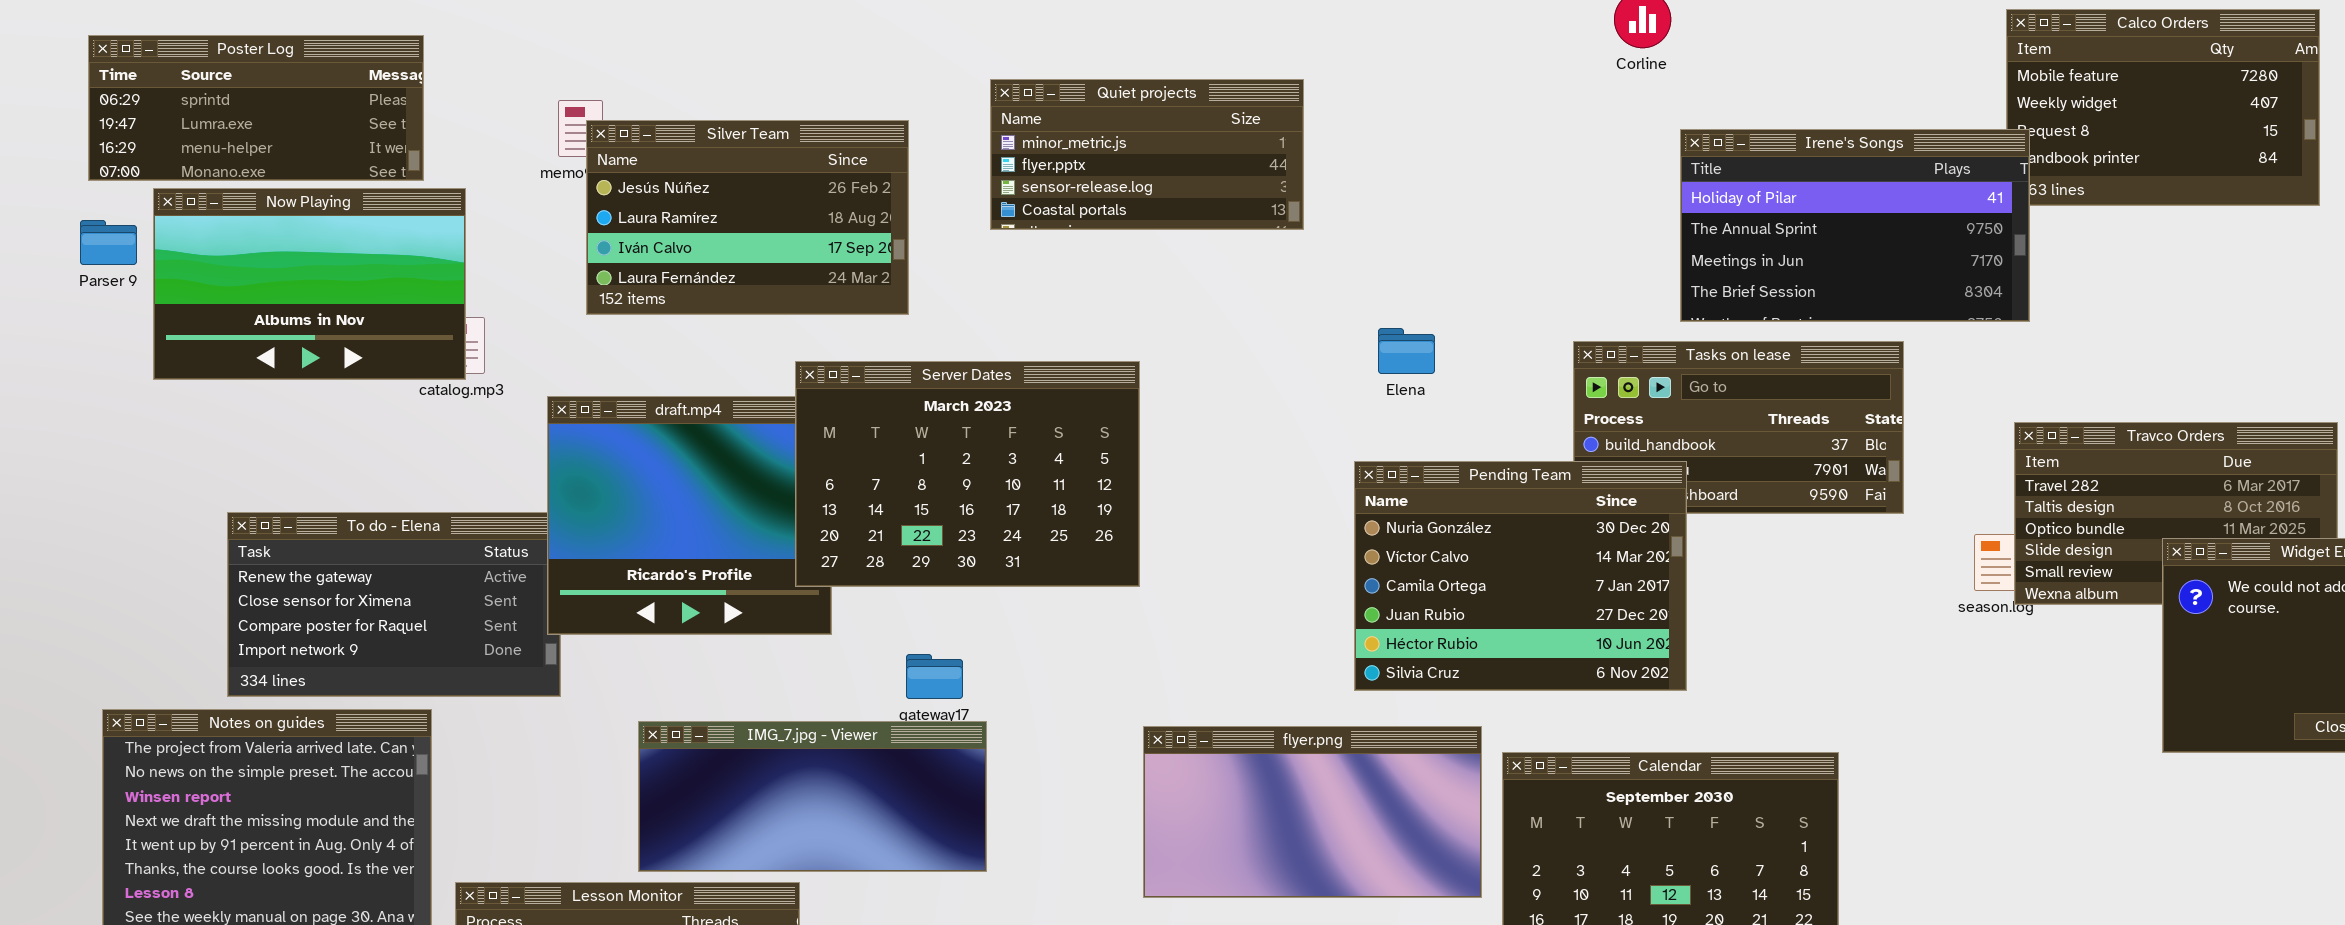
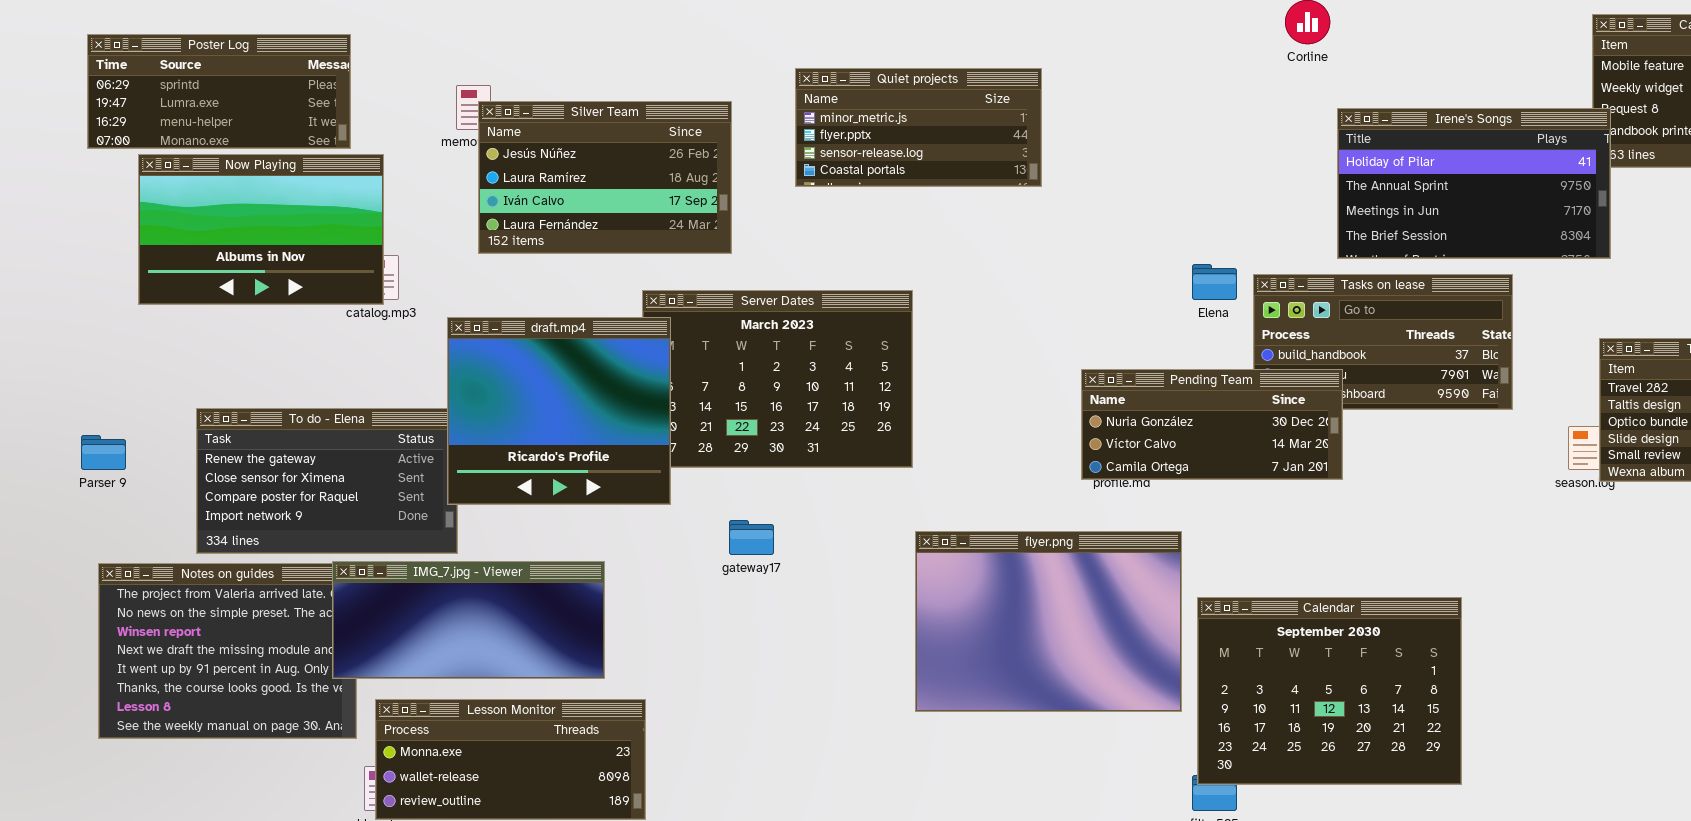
Parser 9: [80,220,137,265] -> [81,435,126,470], moved
Elena: [1378,328,1435,374] -> [1192,264,1237,300], moved
draft.mp4: [547,396,832,635] -> [447,317,671,505], raised
Pending Team: [1354,461,1687,691] -> [1081,369,1343,480], resized
IMG_7.jpg - Viewer: [638,721,987,872] -> [332,561,605,679], moved
flyer.png: [1143,726,1482,898] -> [915,531,1182,712], resized

